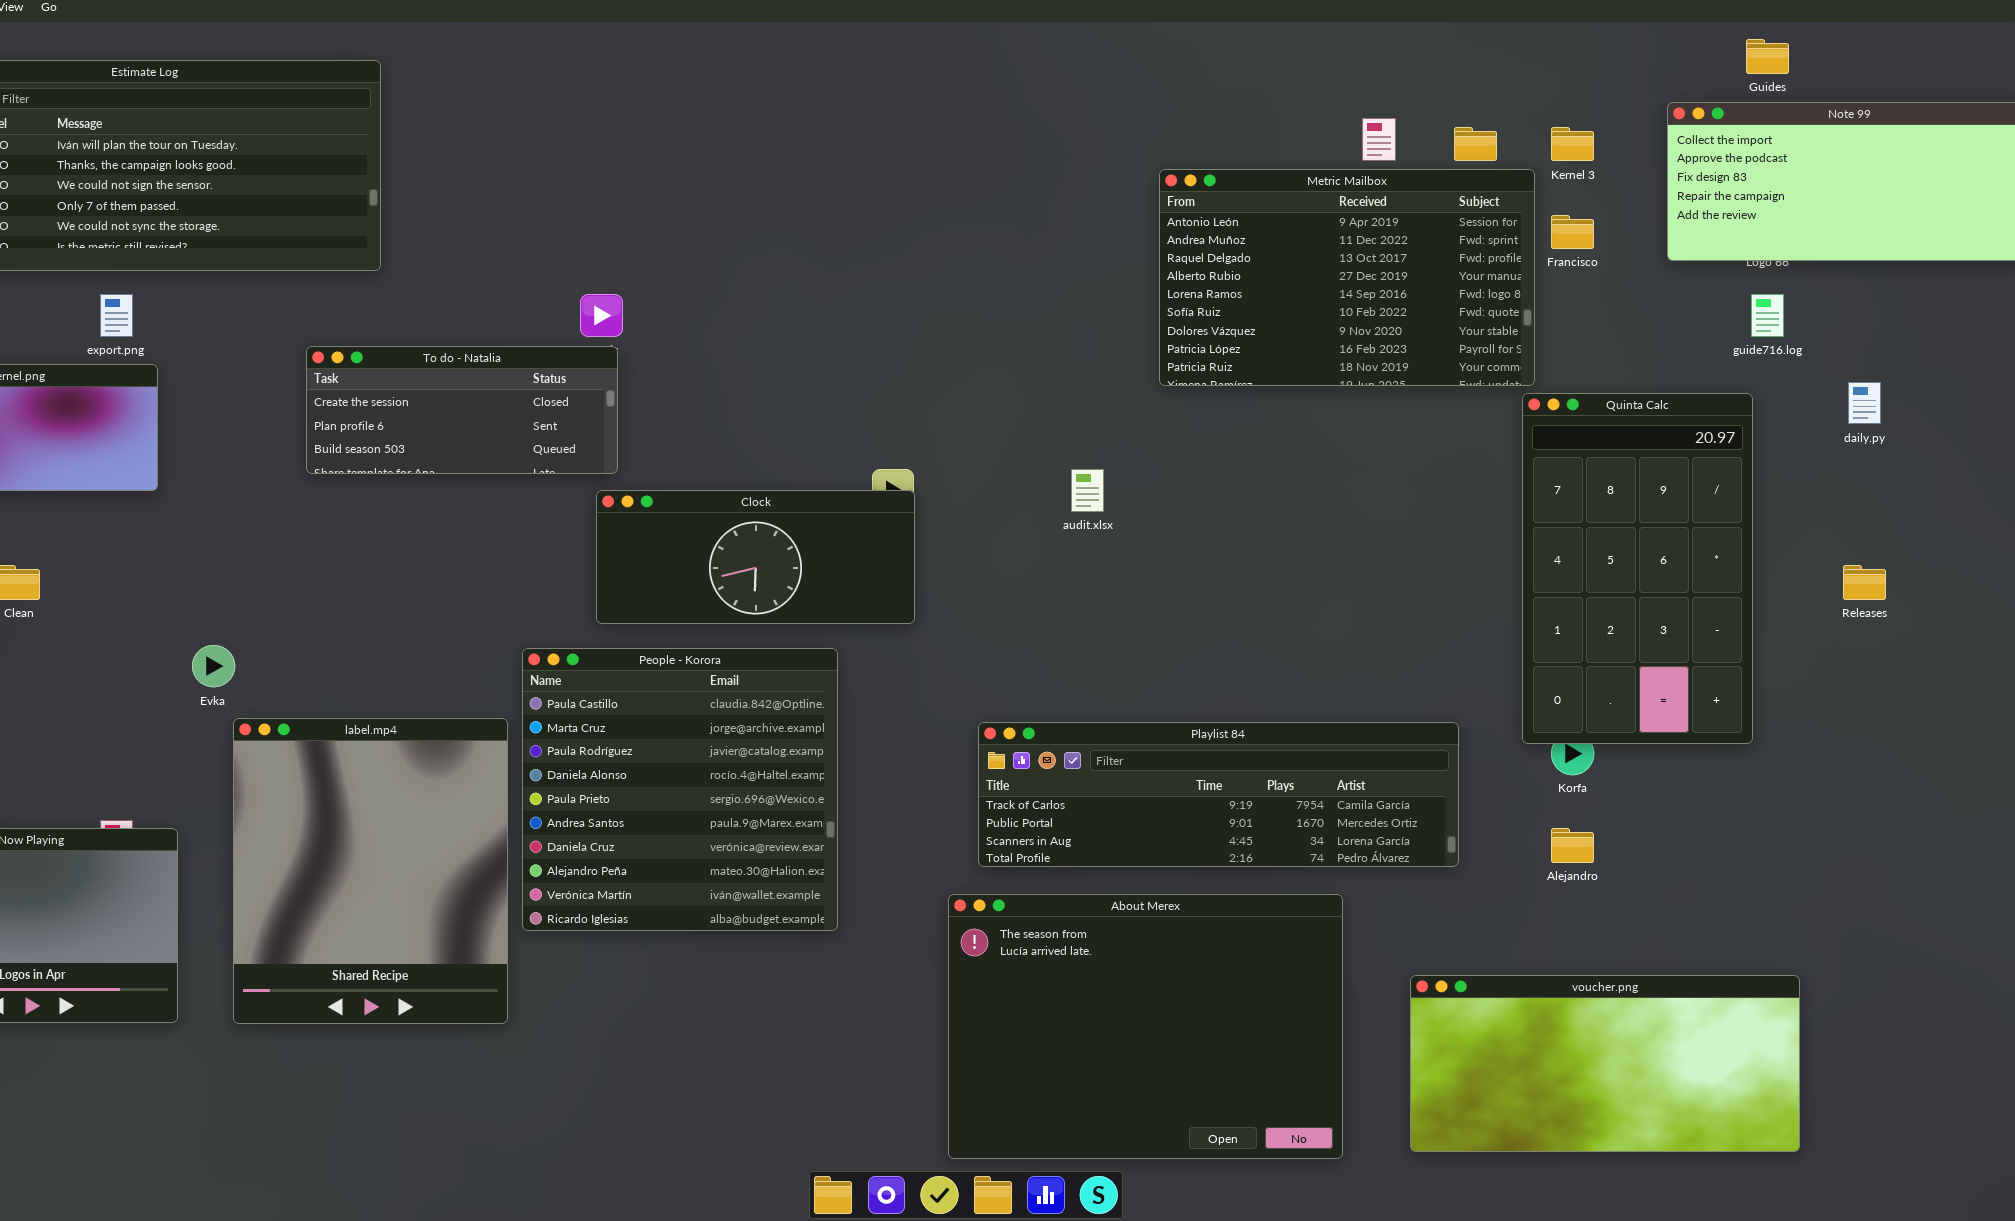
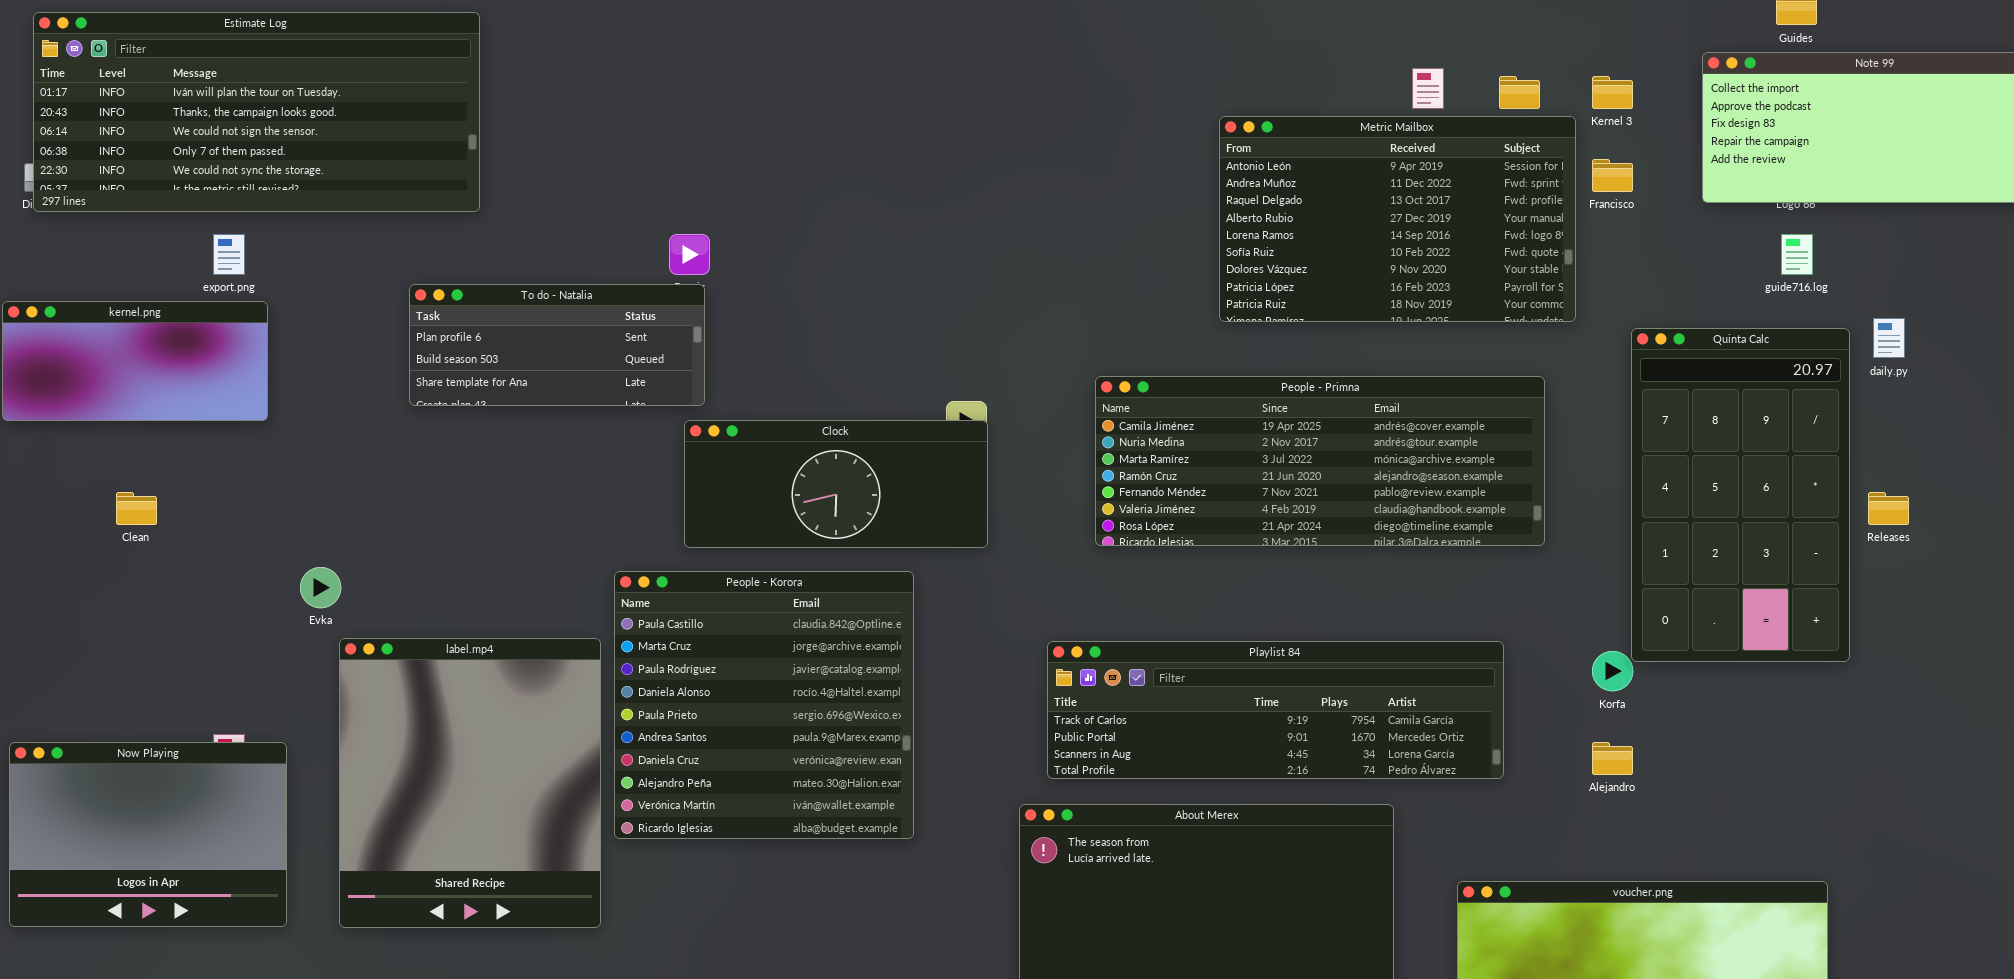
To do - Natalia: [306,346,618,474] -> [409,284,705,406], scrolled down 1 row
Quinta Calc: [1522,393,1753,744] -> [1631,328,1850,662], moved
People - Primna: none -> [1095,376,1545,546], opened

